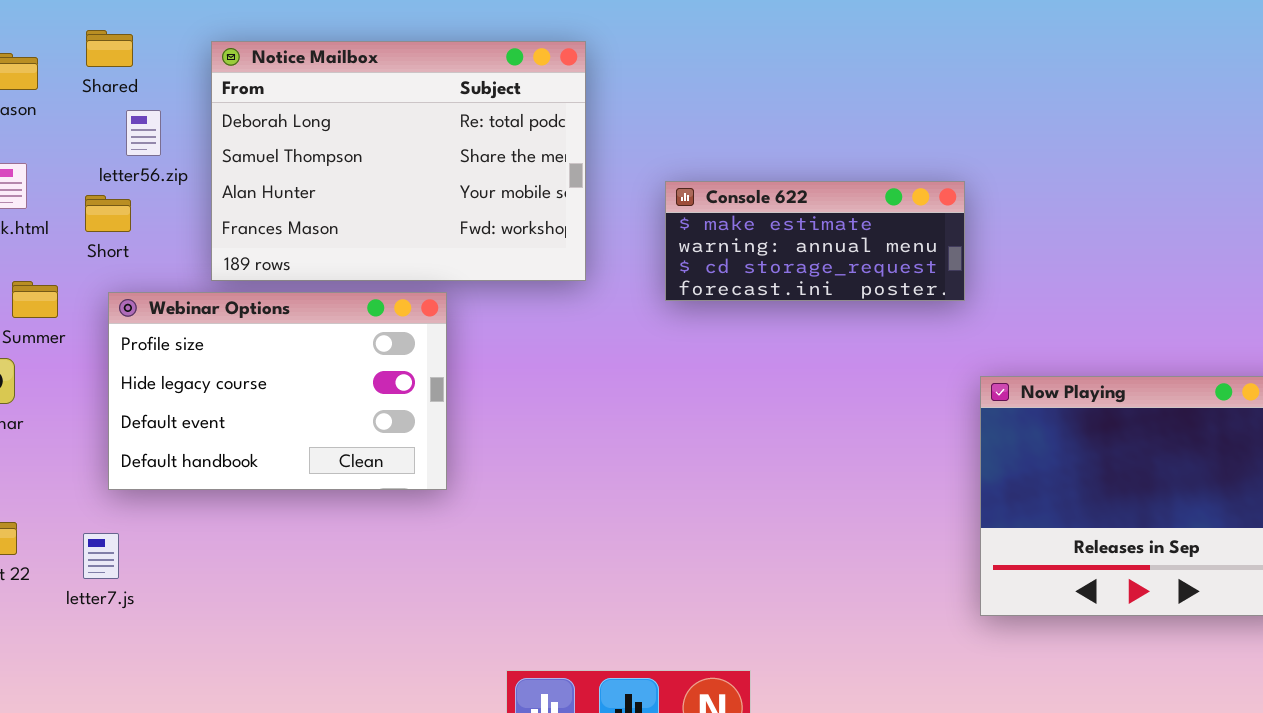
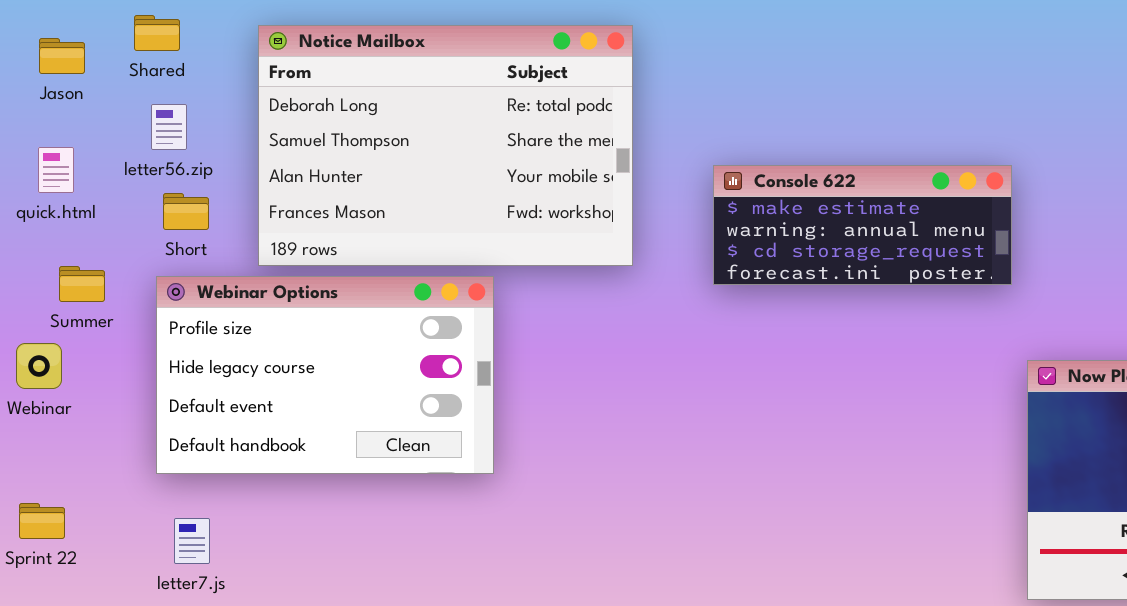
letter56.zip: [126,110,161,156] -> [151,104,187,150], moved
Short: [85,195,131,232] -> [163,193,209,230], moved
letter7.js: [83,533,119,579] -> [174,518,210,564], moved

